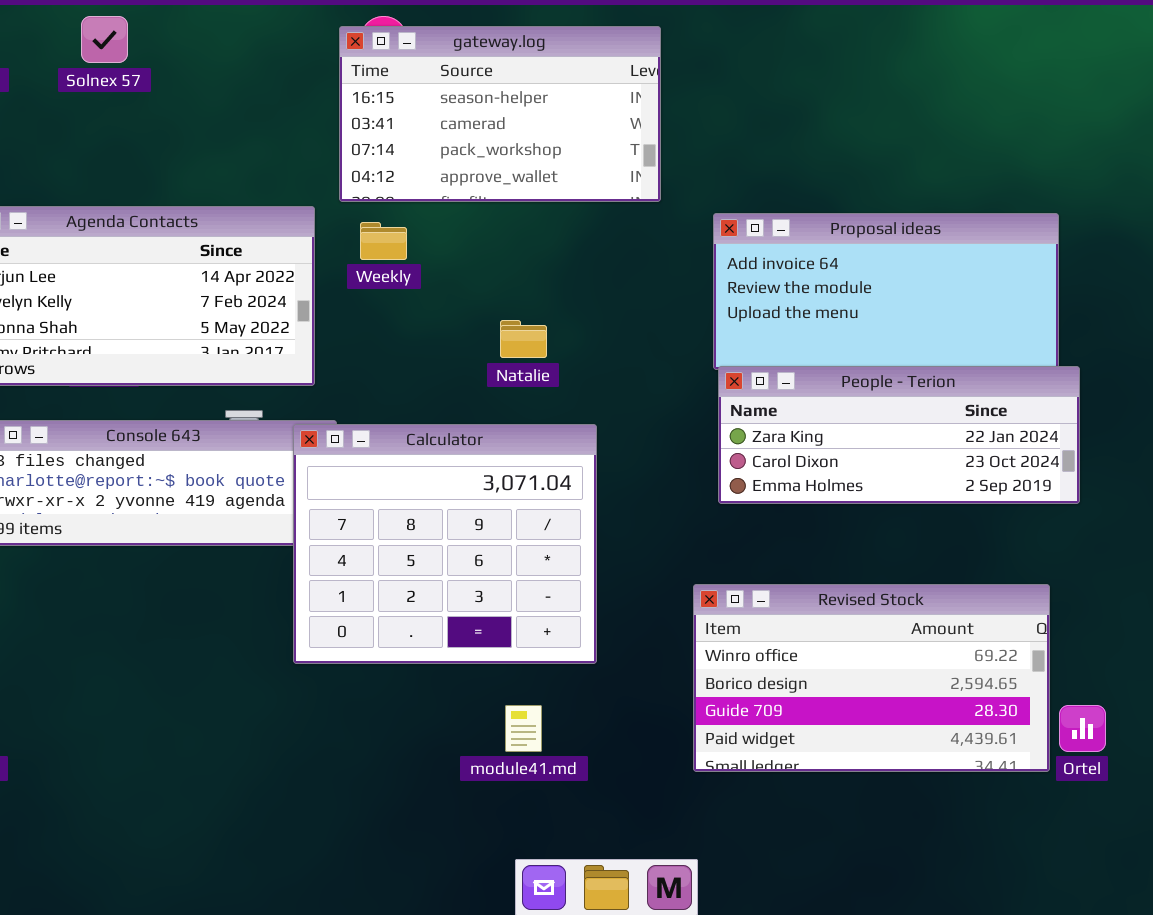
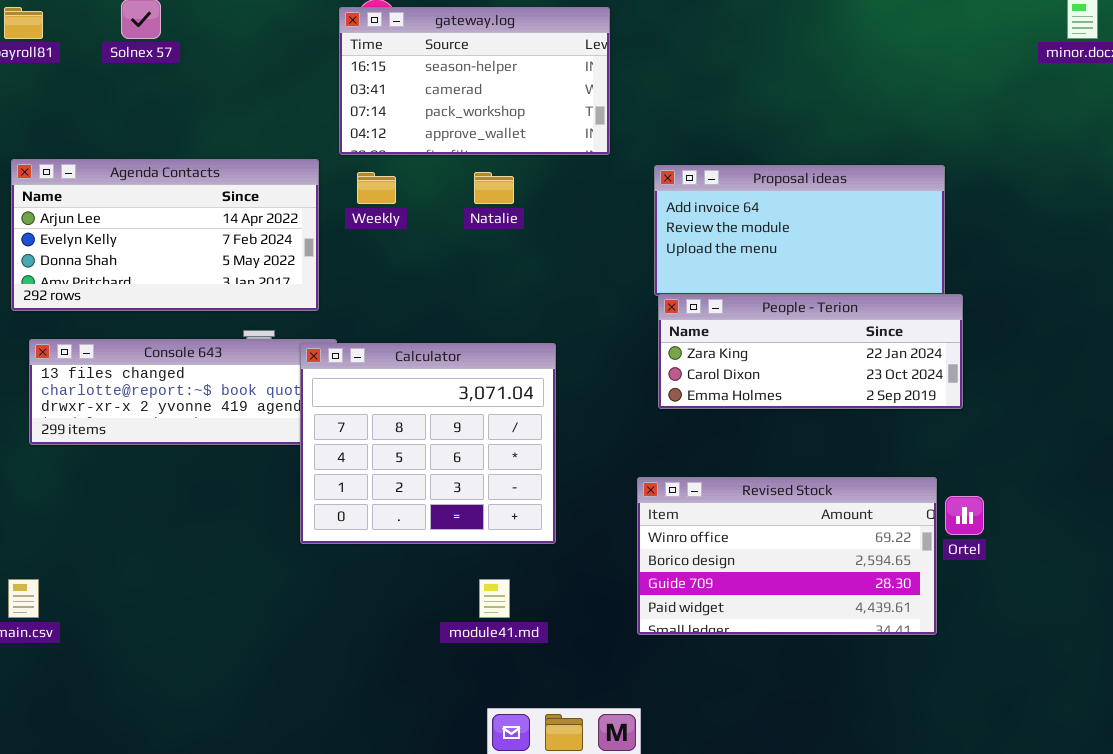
Natalie: [500,320,547,358] -> [474,172,514,204], moved
Ortel: [1059,705,1106,752] -> [945,496,984,535], moved

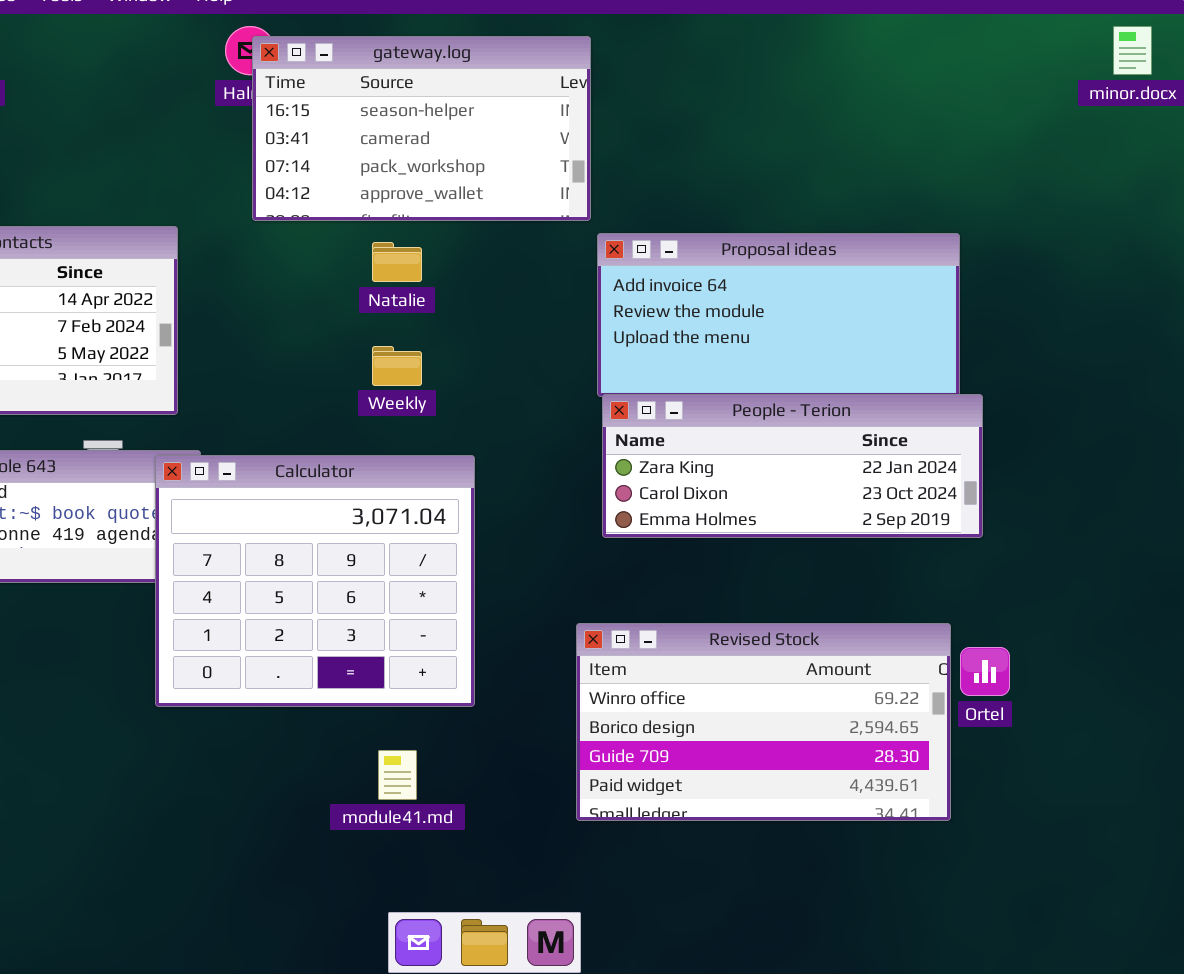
gateway.log: [339,7,610,155] -> [252,36,591,221], moved
Weekly: [357,172,396,204] -> [372,346,422,386], moved

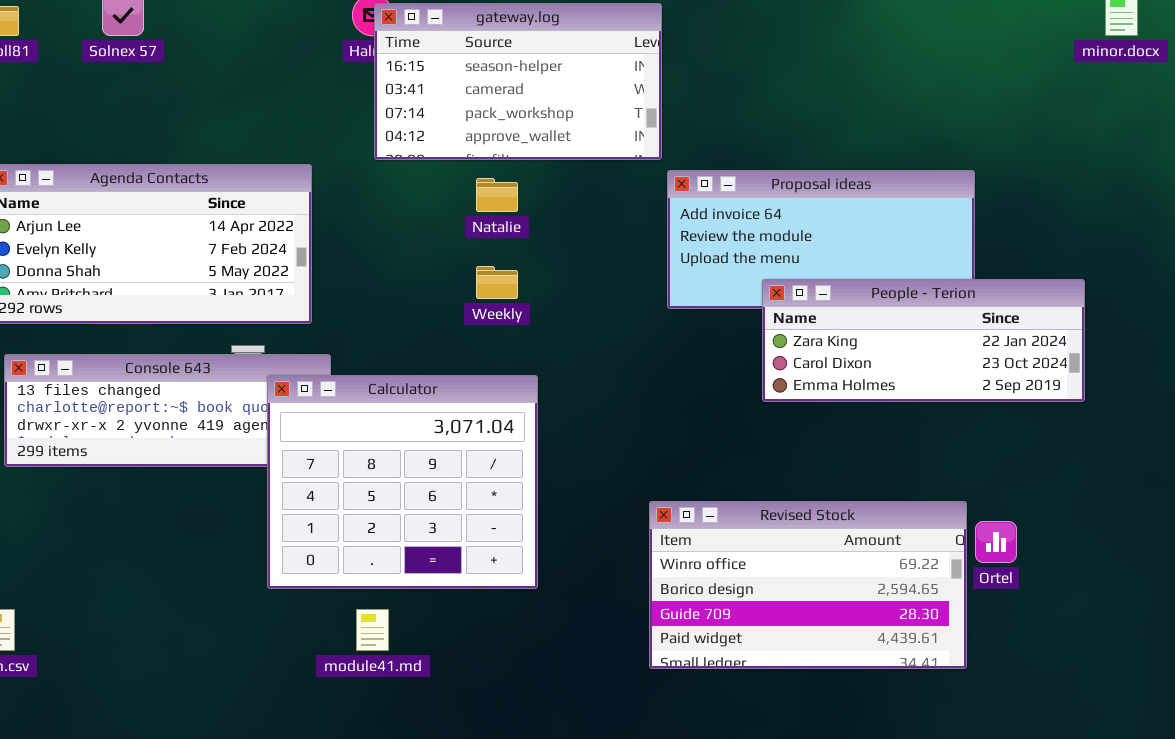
People - Terion: [602,394,983,538] -> [762,279,1085,402], moved
Calculator: [155,455,475,707] -> [267,375,538,589], moved
module41.md: [378,750,417,800] -> [356,609,389,651], moved

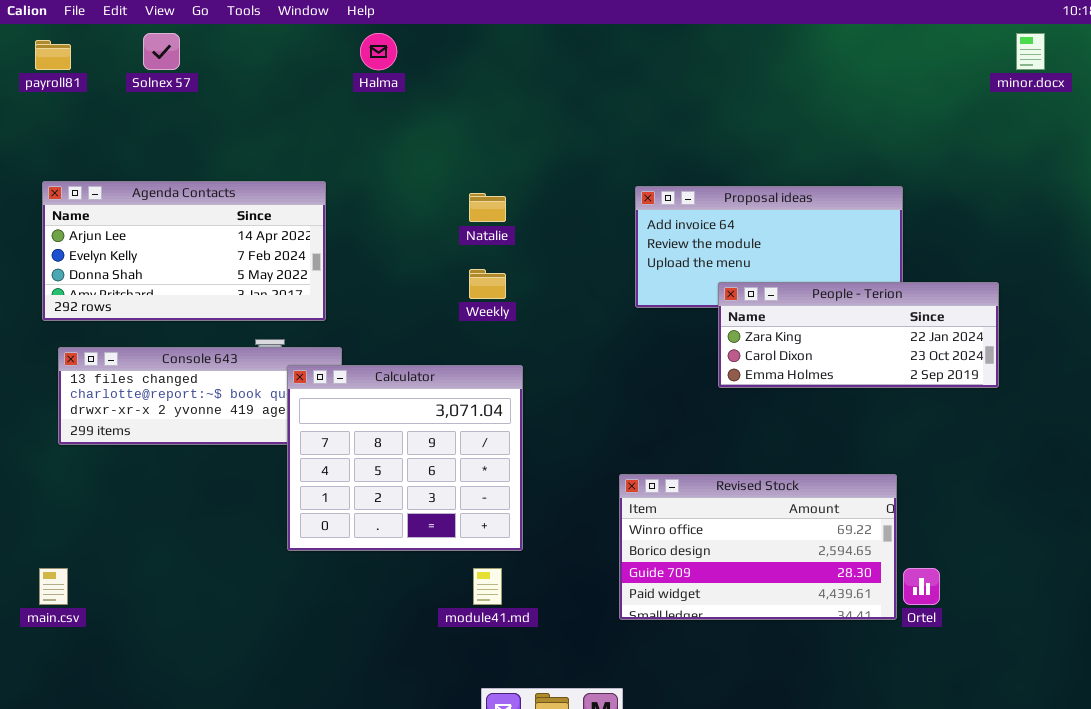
gateway.log: [374,3,662,160] -> none, closed
Ortel: [975,521,1017,563] -> [903,568,940,605], moved
module41.md: [356,609,389,651] -> [473,568,502,605], moved

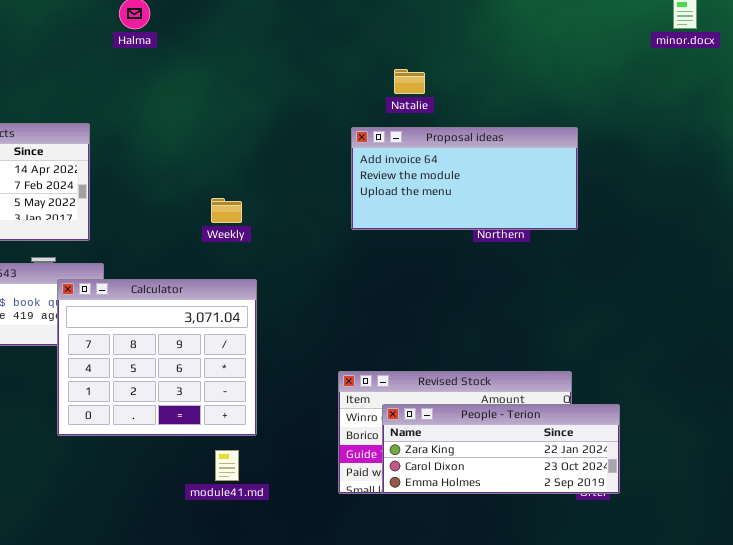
Natalie: [469,193,506,222] -> [394,69,425,94], moved
People - Terion: [718,282,999,388] -> [382,404,620,494], moved

